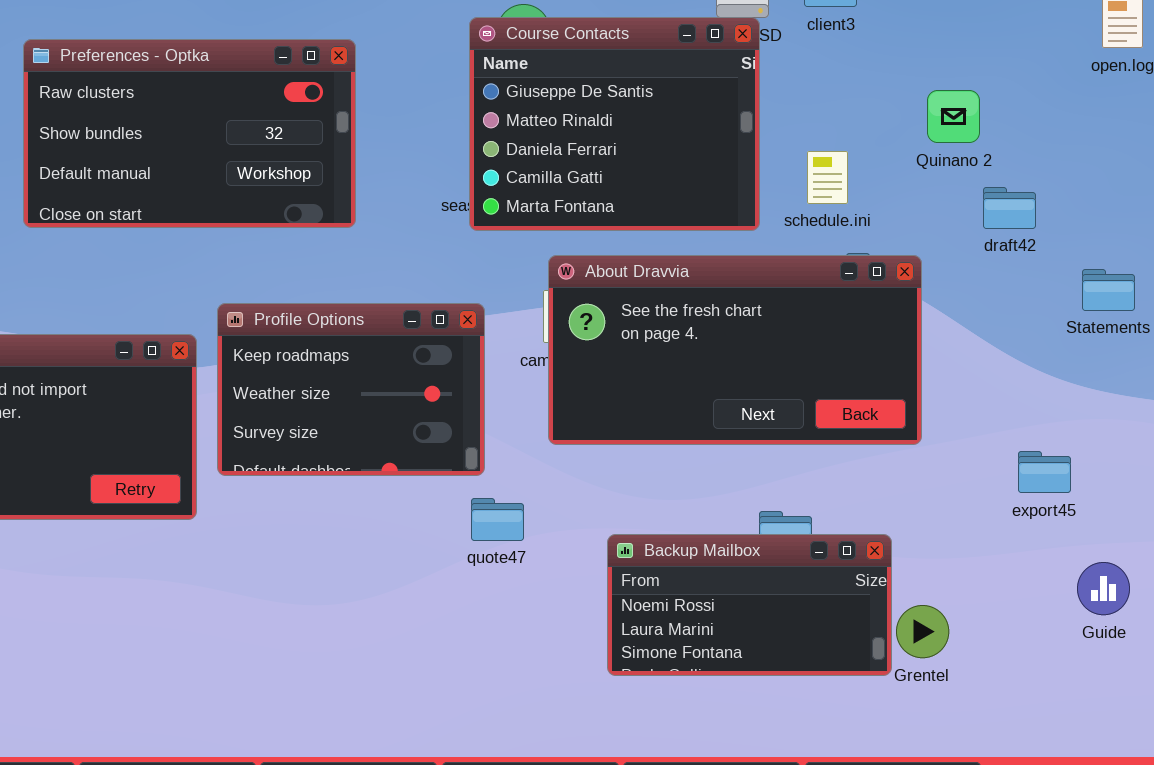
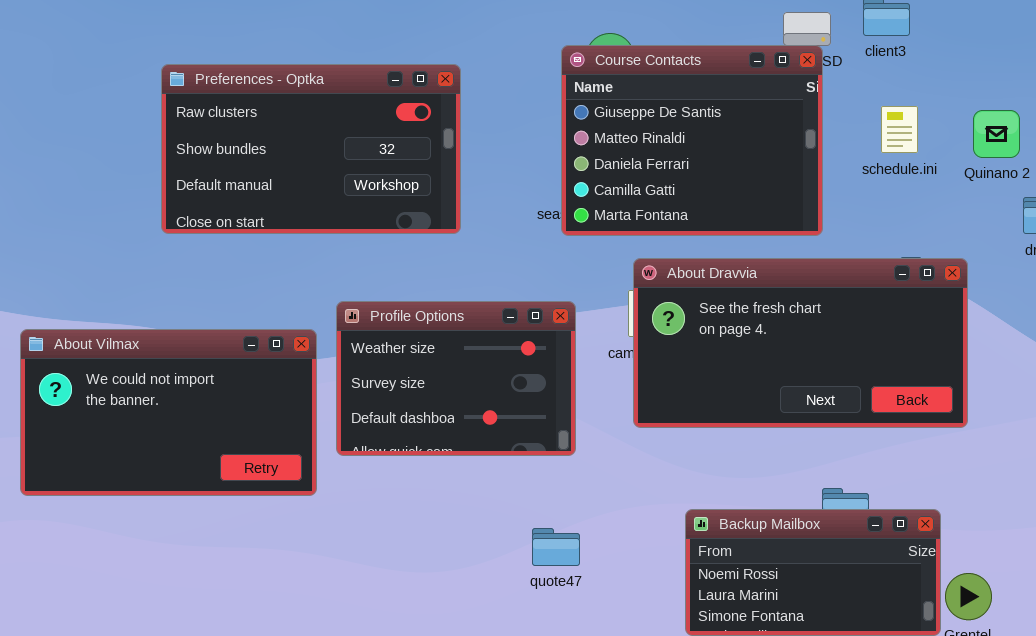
schedule.ini: [807,151,848,204] -> [881,106,918,153], moved
Profile Options: [217,303,485,476] -> [336,301,576,456], scrolled down 1 row
quote47: [471,498,524,541] -> [532,528,580,566], moved

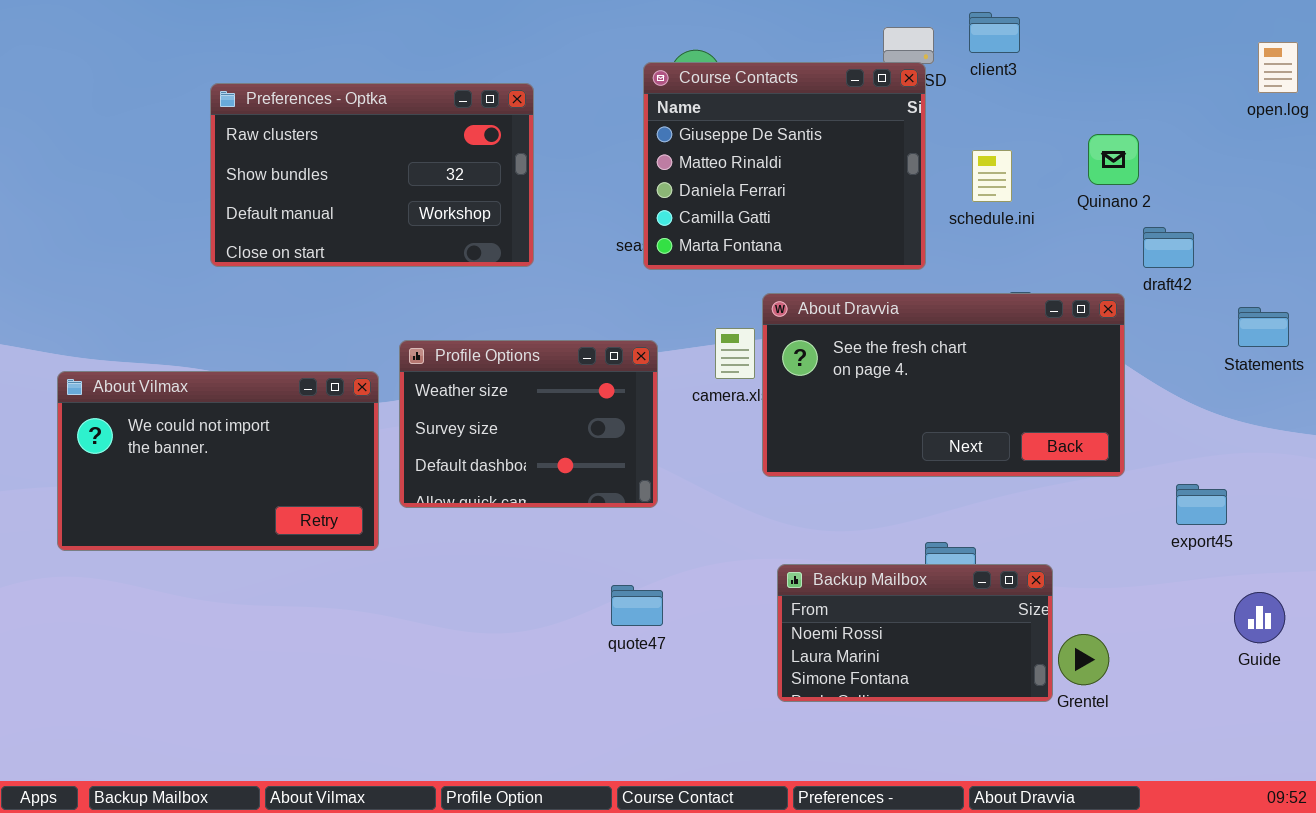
schedule.ini: [881,106,918,153] -> [972,150,1012,202], moved
About Dravvia: [633,258,968,428] -> [762,293,1125,477], moved

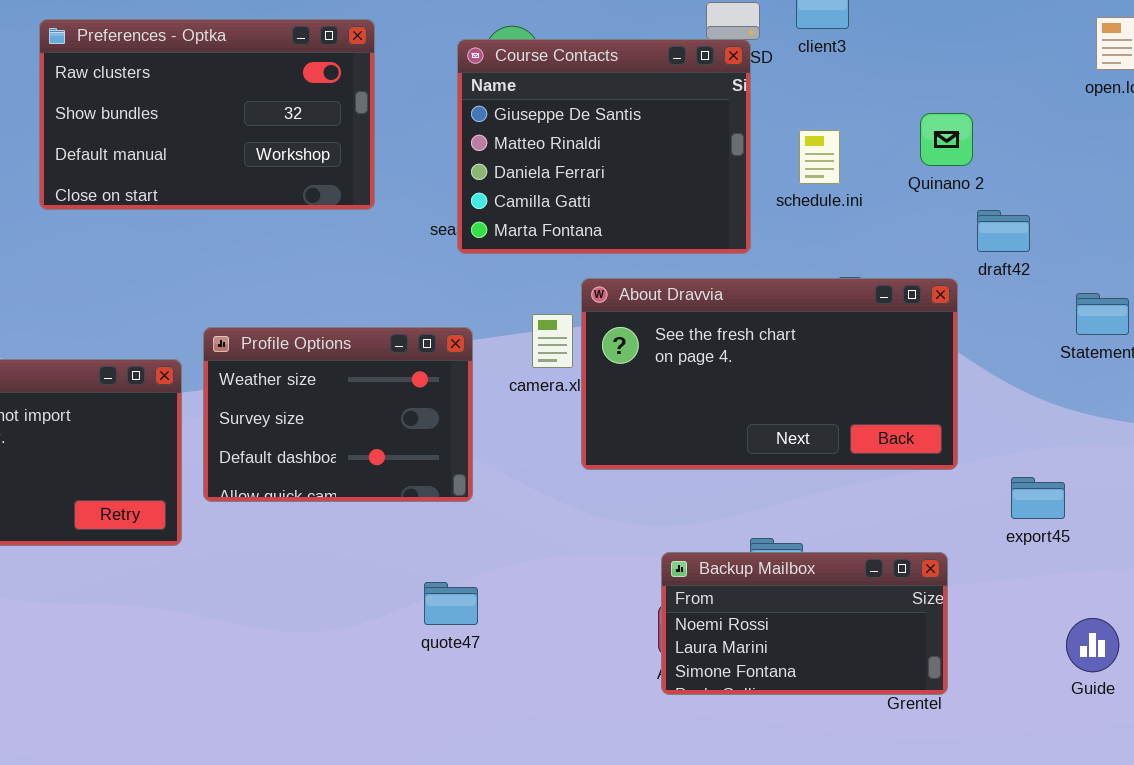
Preferences - Optka: [210,83,534,267] -> [39,19,375,210], moved
Backup Mailbox: [777,564,1053,702] -> [661,552,948,695], moved
Guide: [1234,592,1285,643] -> [1066,618,1119,672], moved

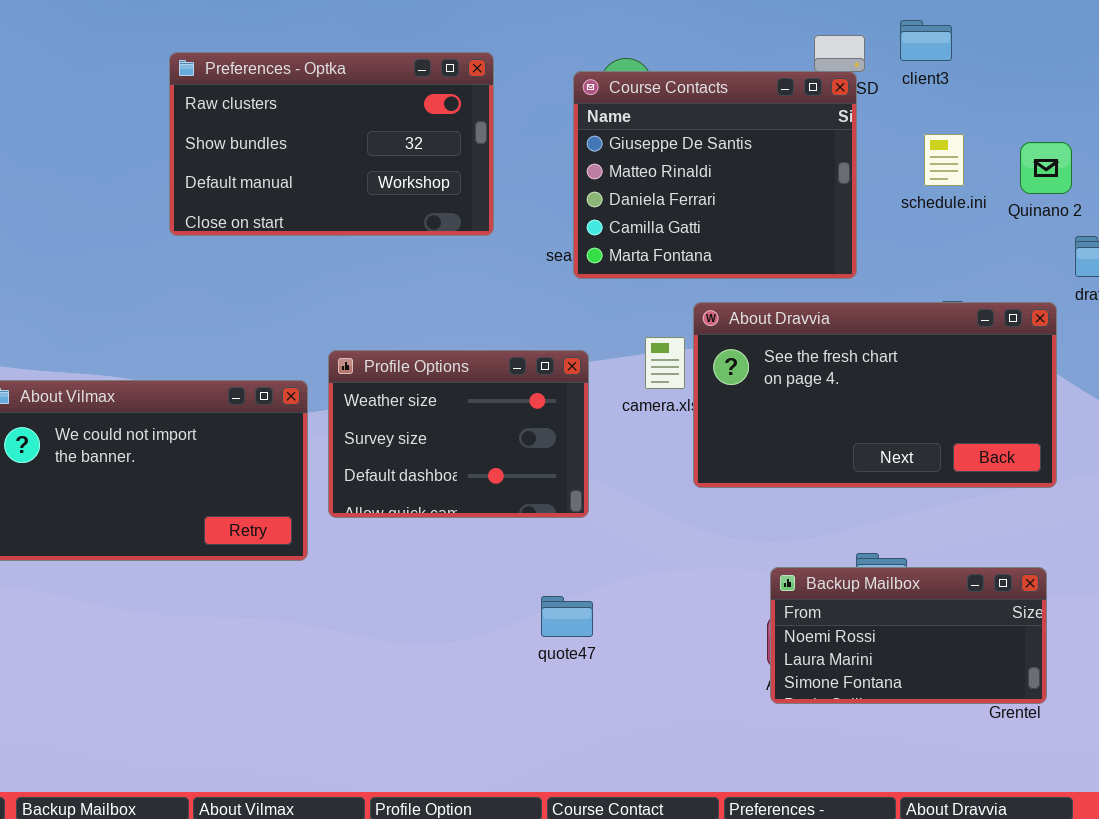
schedule.ini: [799,130,840,184] -> [924,134,964,186], moved

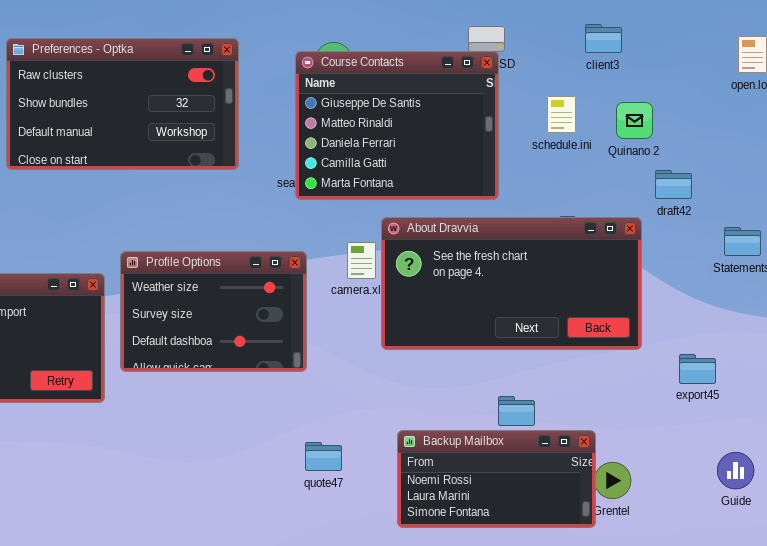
client3: [900,20,952,61] -> [585,24,622,53], moved
Backup Mailbox: [770,567,1047,704] -> [397,430,596,528], moved
quote47: [541,596,593,637] -> [305,442,342,471], moved

